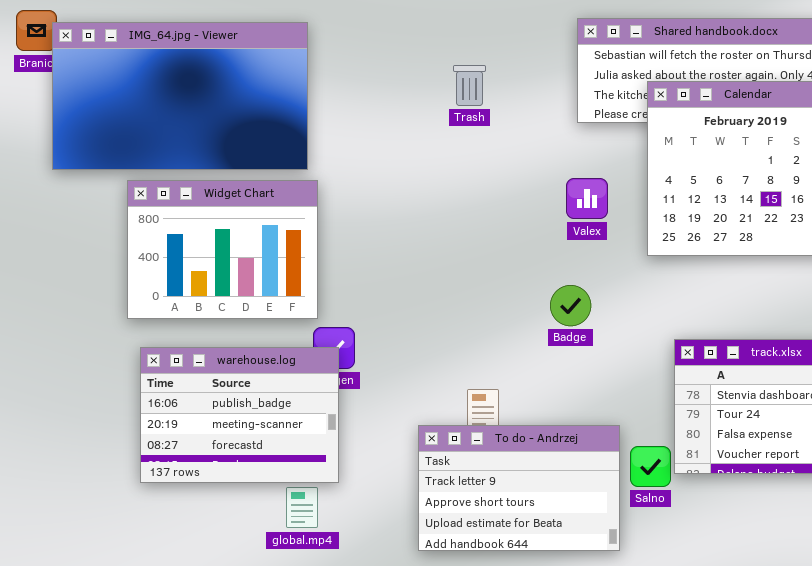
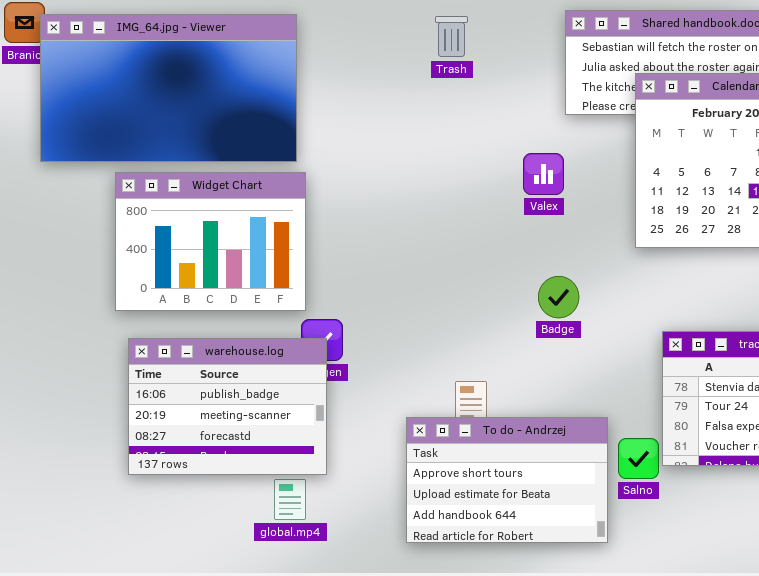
Trash: [453,65,486,106] -> [435,16,468,57], moved
Valex: [566,178,608,219] -> [523,153,564,195], moved
To do - Andrzej: [418,425,620,551] -> [406,417,608,543], scrolled down 1 row

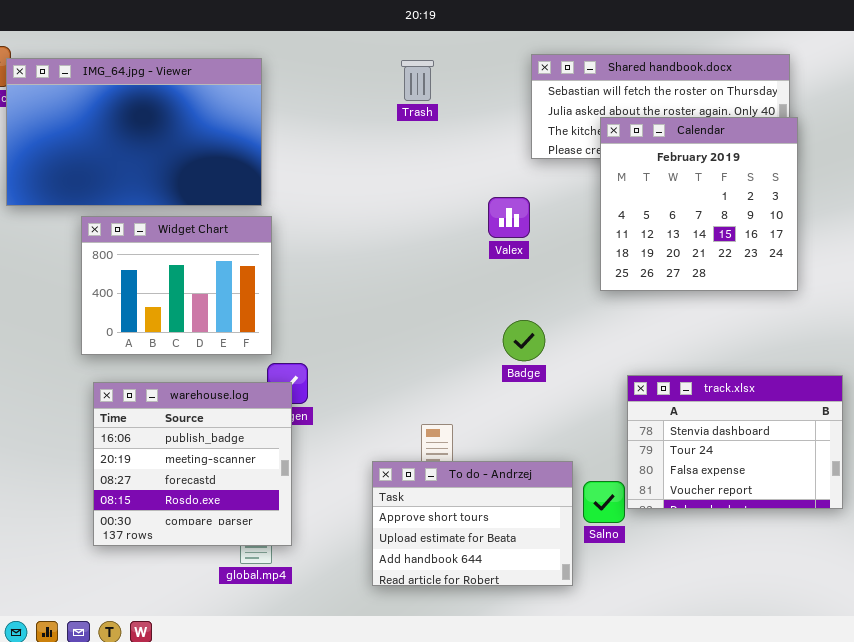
warehouse.log: [128,338,327,475] -> [93,382,292,546], resized

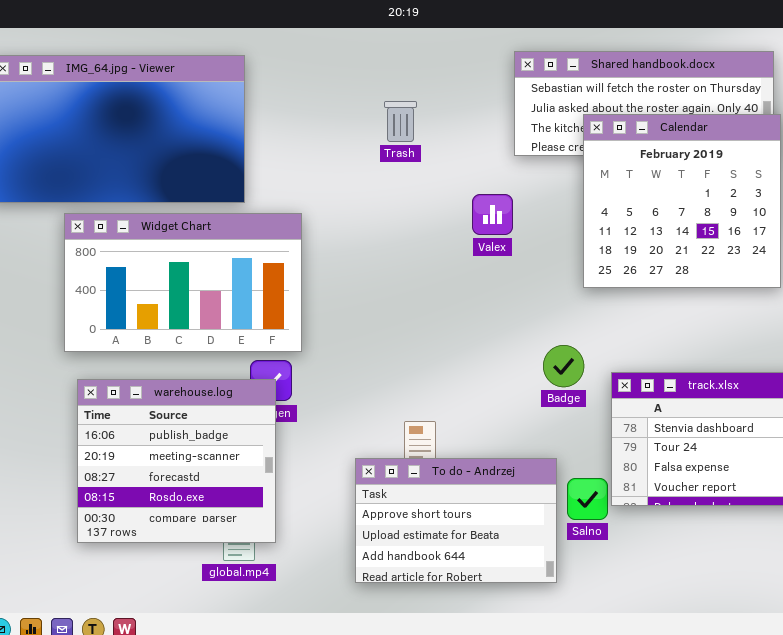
Trash: [401,60,434,101] -> [384,101,417,142], moved
Widget Chart: [81,216,272,355] -> [64,213,302,352], resized
Badge: [503,320,545,361] -> [543,345,584,387], moved

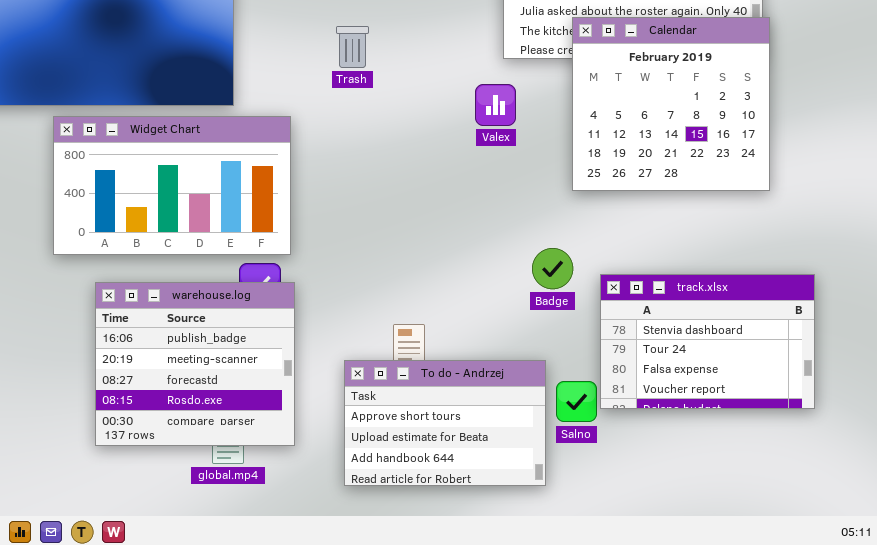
Trash: [384,101,417,142] -> [336,26,369,68], moved
Valex: [472,194,513,235] -> [475,84,516,126], moved
warehouse.log: [77,379,276,543] -> [95,282,295,446], moved

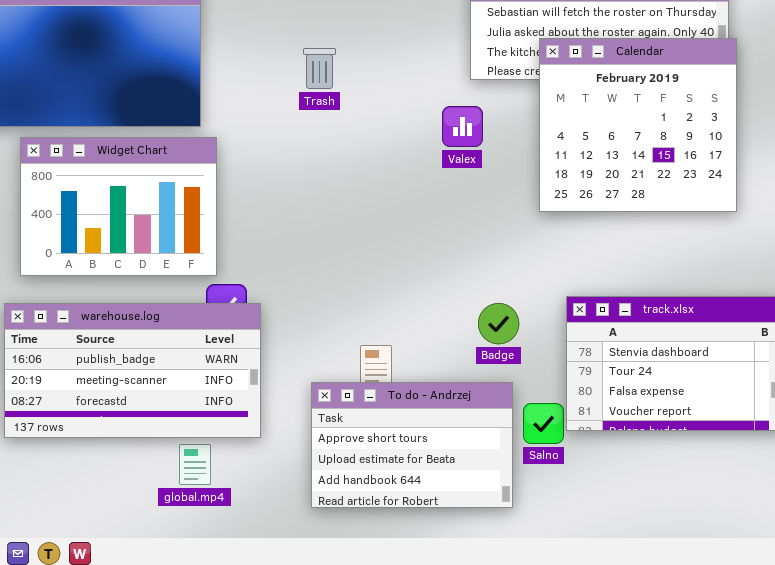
Widget Chart: [53,116,291,255] -> [20,137,217,276], resized
Badge: [532,248,573,289] -> [478,303,519,344], moved
warehouse.log: [95,282,295,446] -> [4,303,261,438], resized

